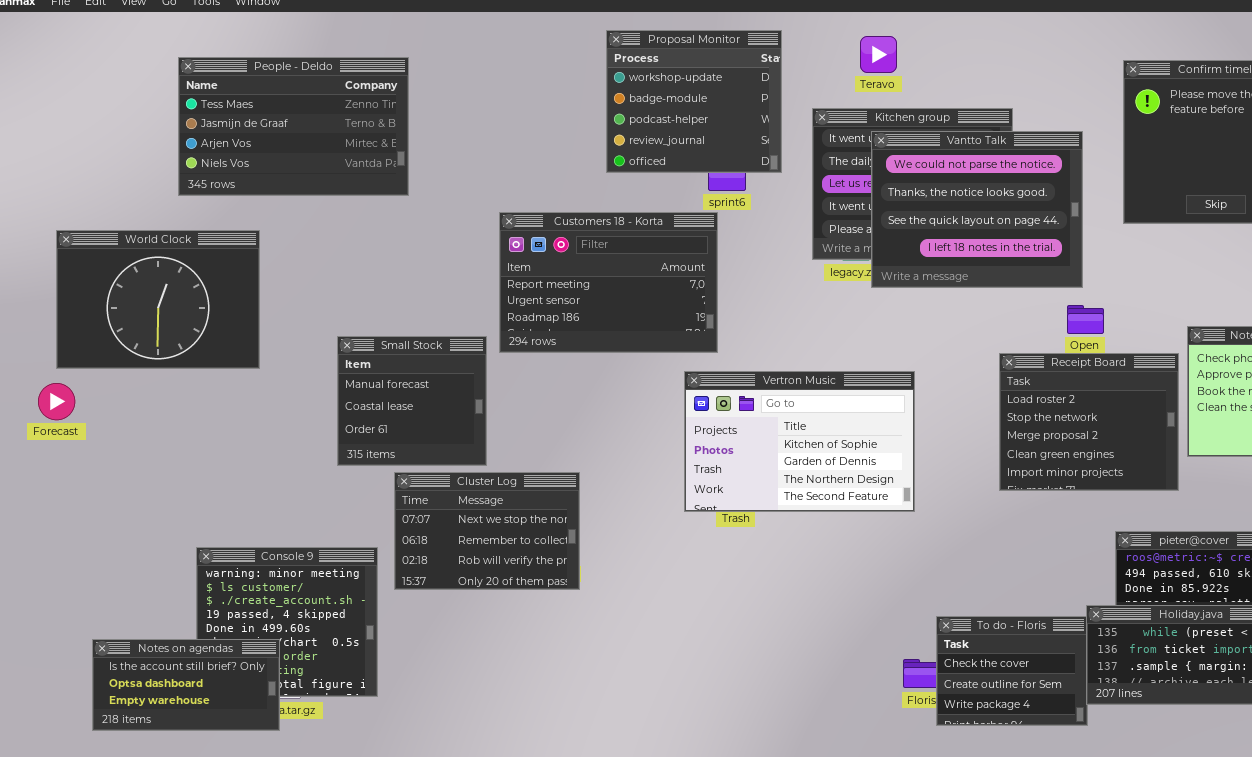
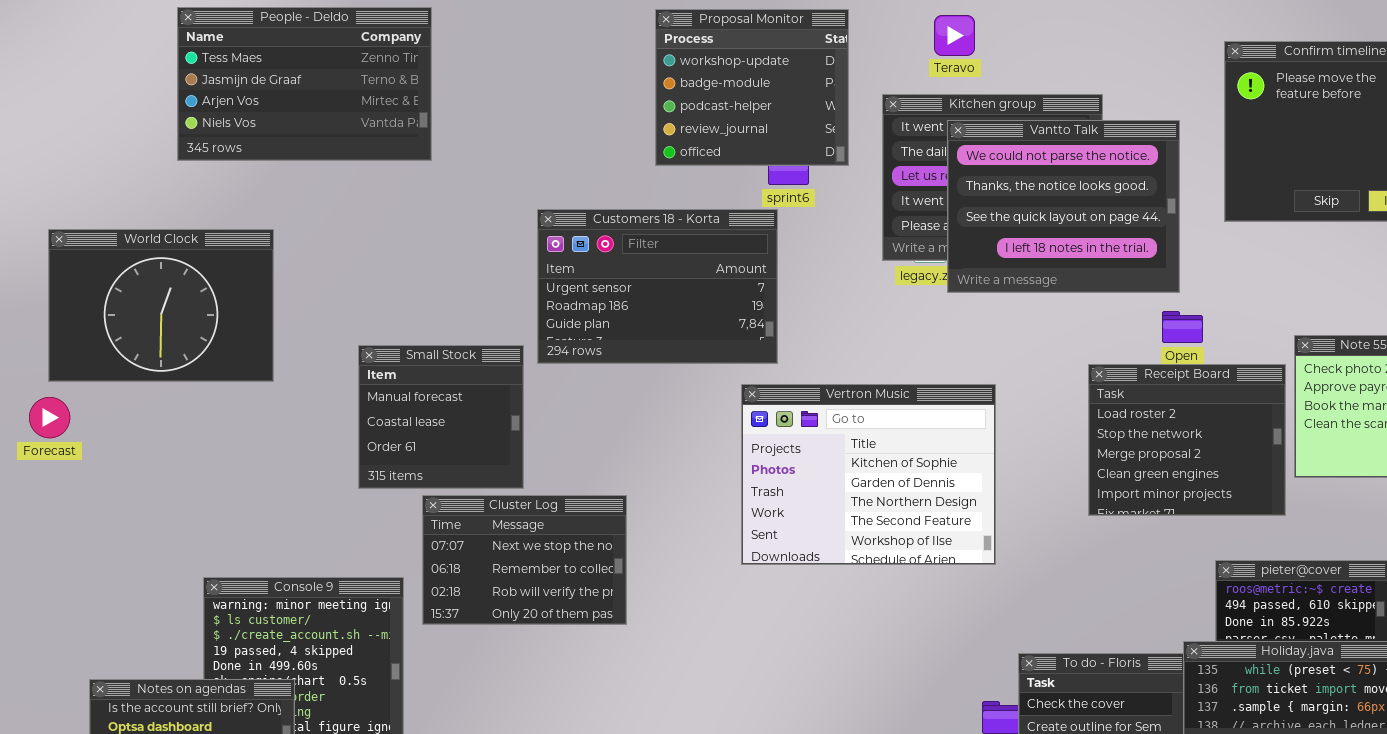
People - Deldo: [178,57,409,196] -> [177,7,432,161], moved
Customers 18 - Korta: [499,212,718,353] -> [537,209,778,364], scrolled down 1 row
Vertron Music: [684,371,915,512] -> [741,384,996,565], resized

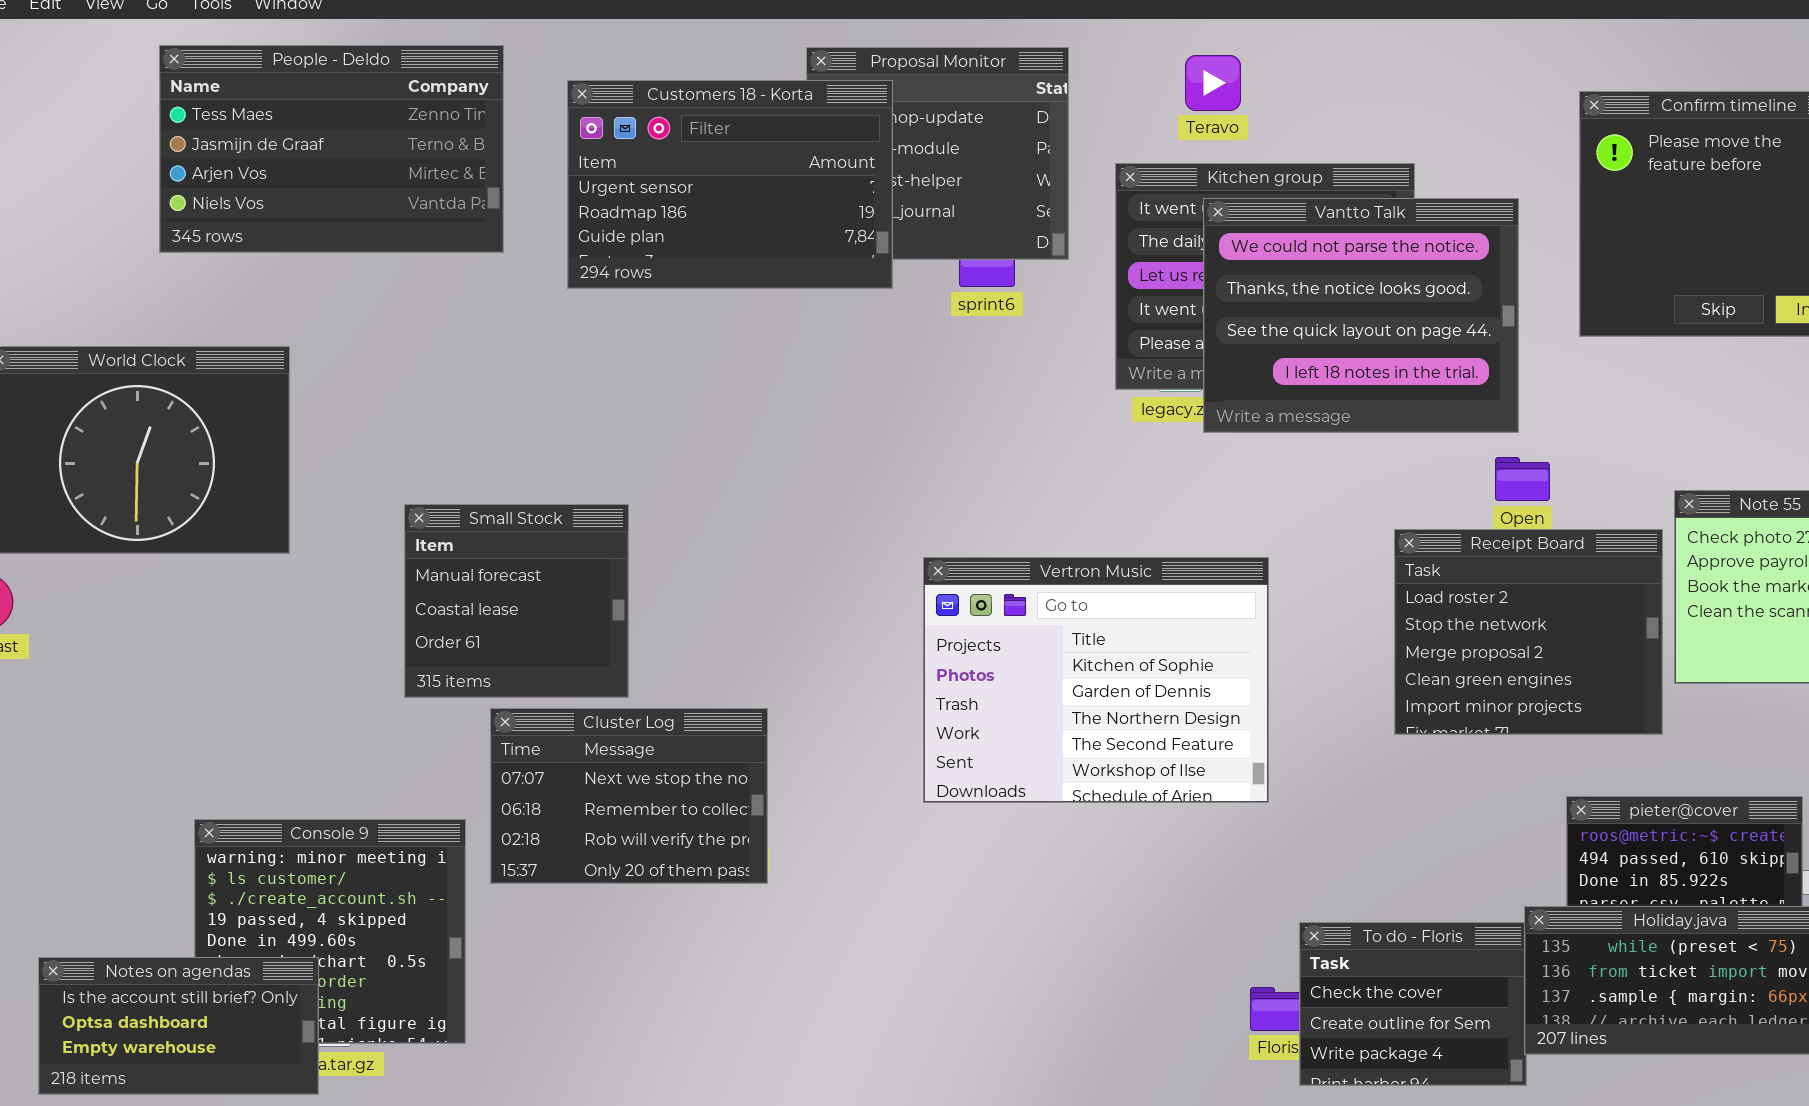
Customers 18 - Korta: [537,209,778,364] -> [567,80,893,289], moved

